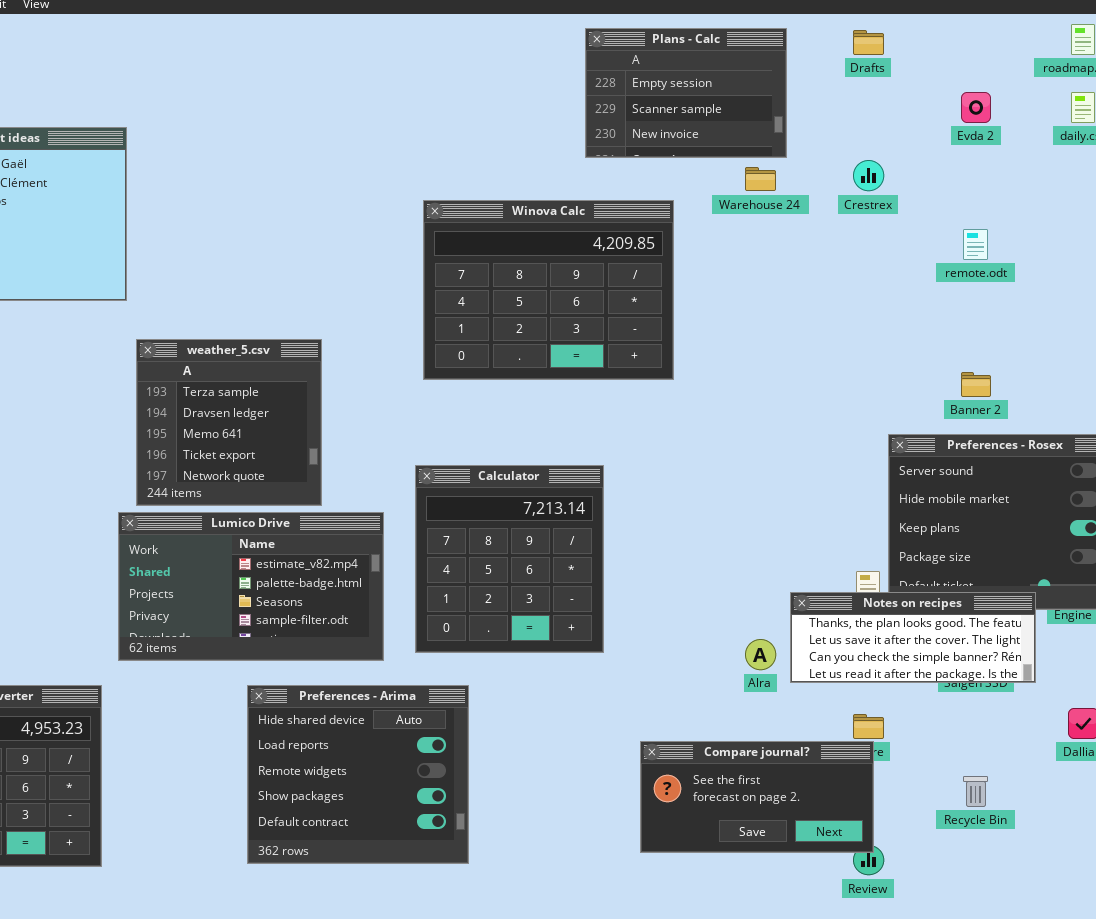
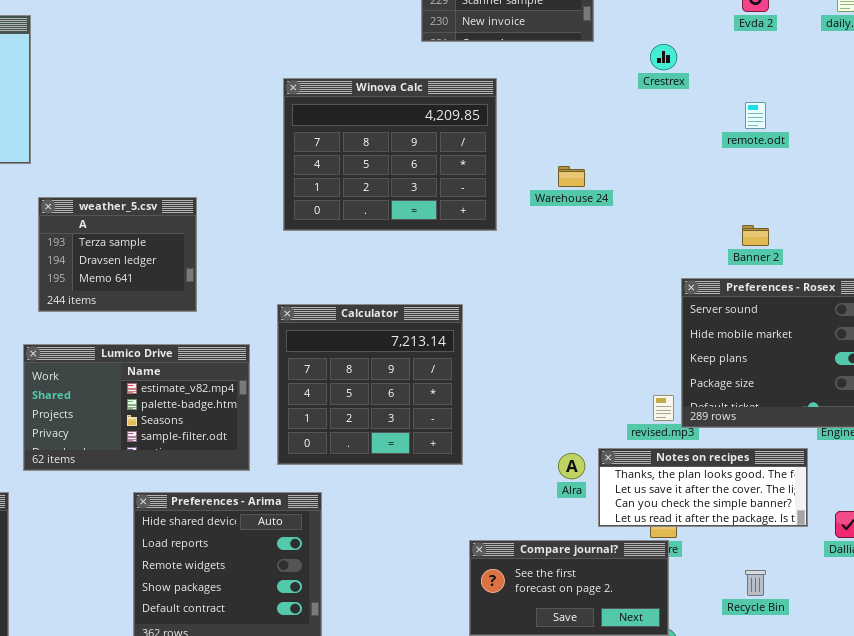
Warehouse 24: [745,167,776,191] -> [558,166,585,187], moved
weather_5.csv: [136,339,322,506] -> [38,197,197,312], resized
Calculator: [415,465,604,653] -> [277,304,463,465], resized
Notes on recipes: [790,592,1036,683] -> [598,448,808,527], moved

